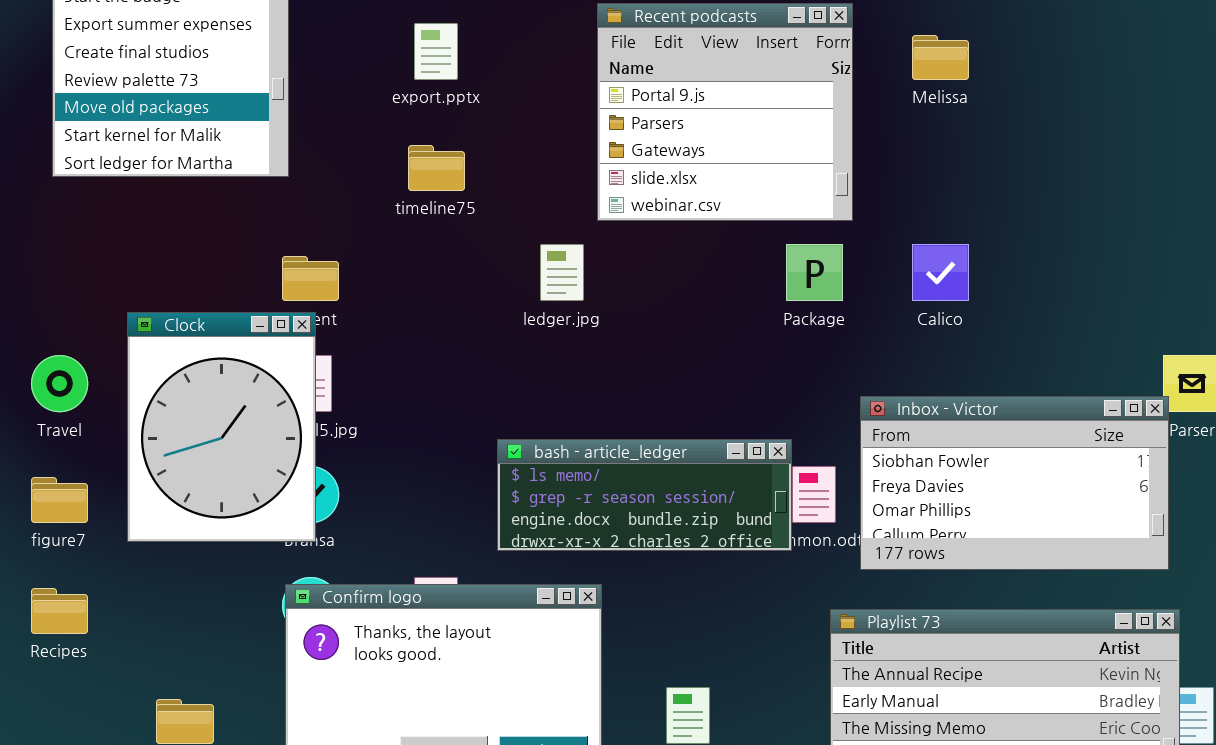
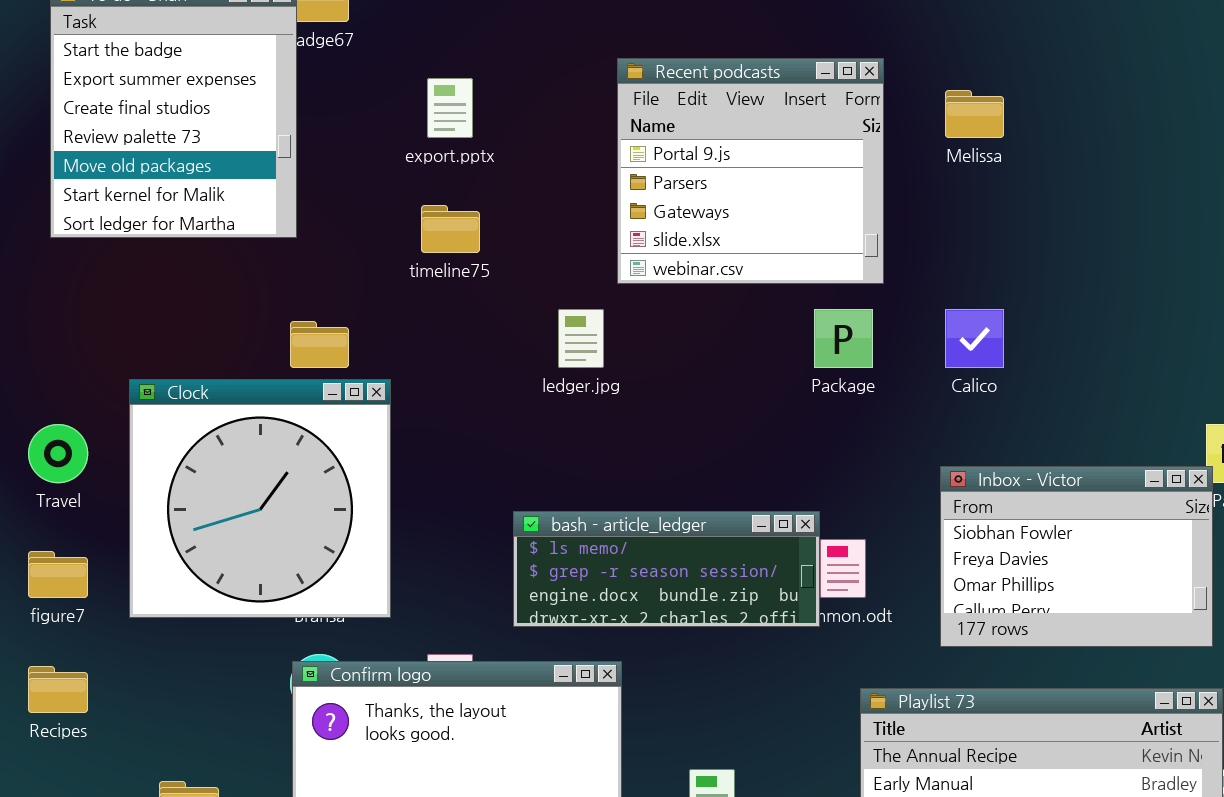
Clock: [127,312,316,542] -> [129,379,391,618], resized
Inbox - Victor: [860,396,1169,570] -> [940,466,1213,647], resized

